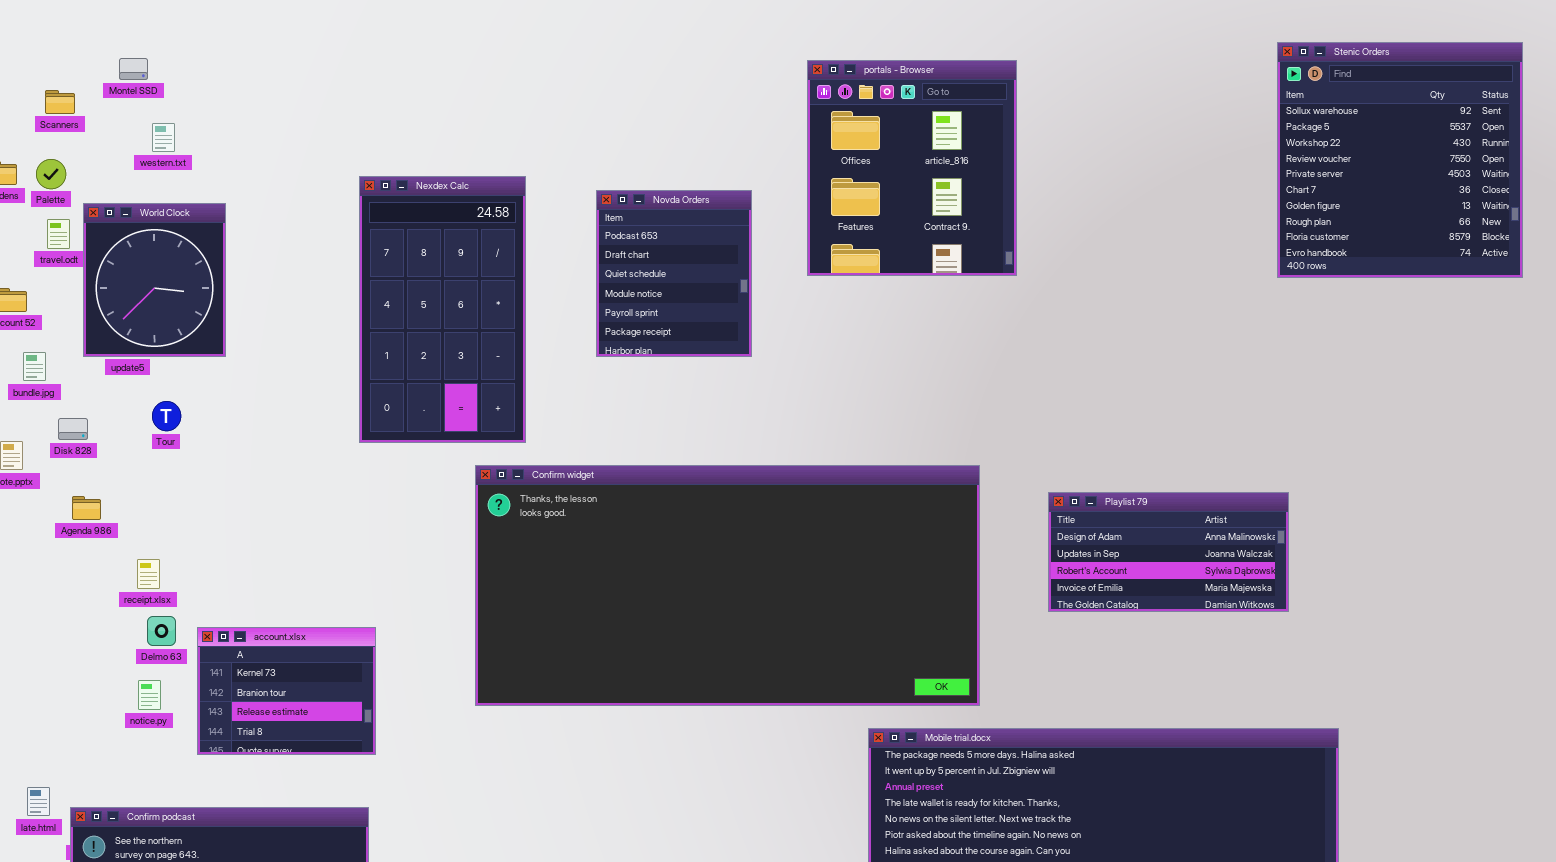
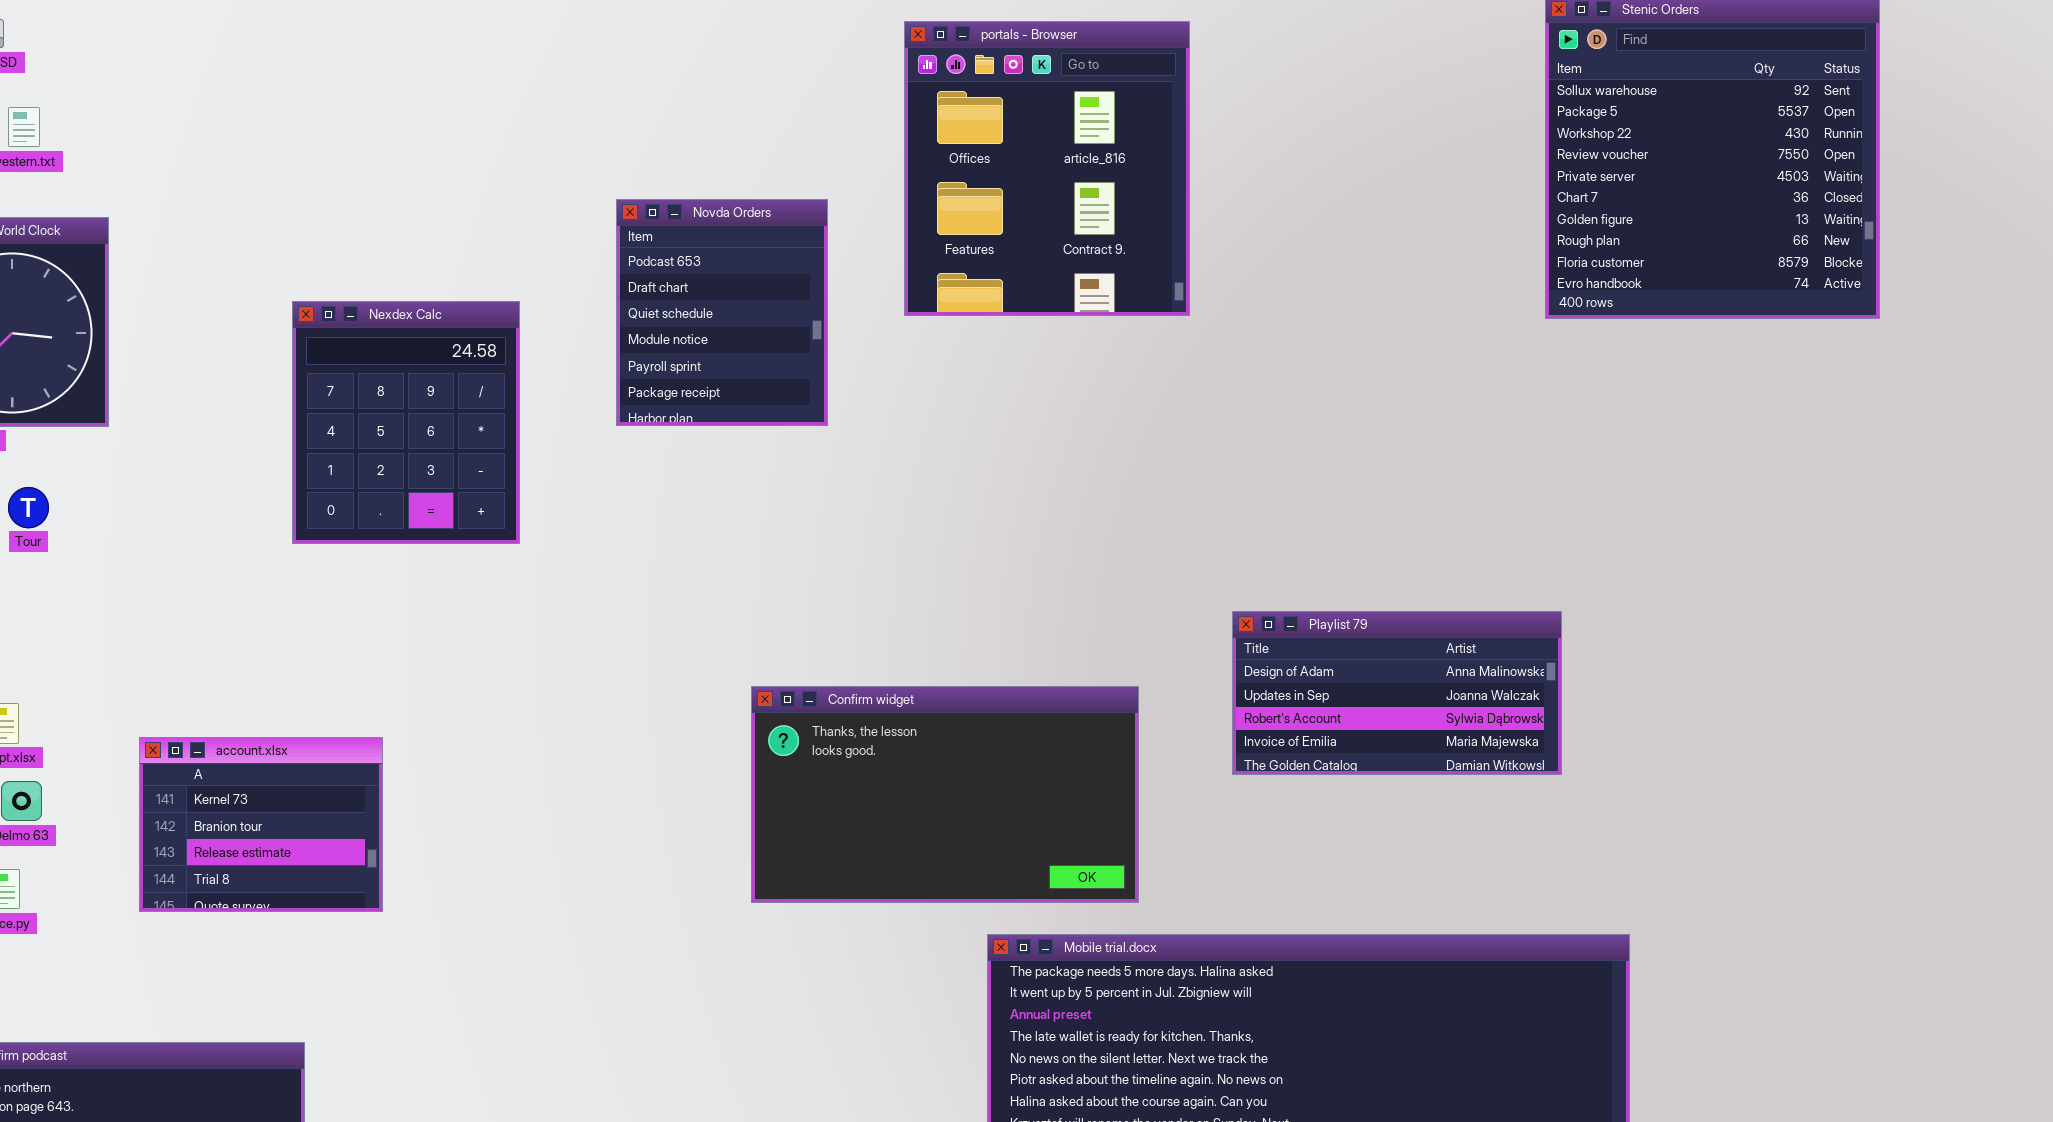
Nexdex Calc: [359,176,526,443] -> [292,301,520,544], resized
Confirm widget: [475,465,980,706] -> [751,686,1139,903], resized
account.xlsx: [197,627,376,755] -> [139,737,383,912], moved

